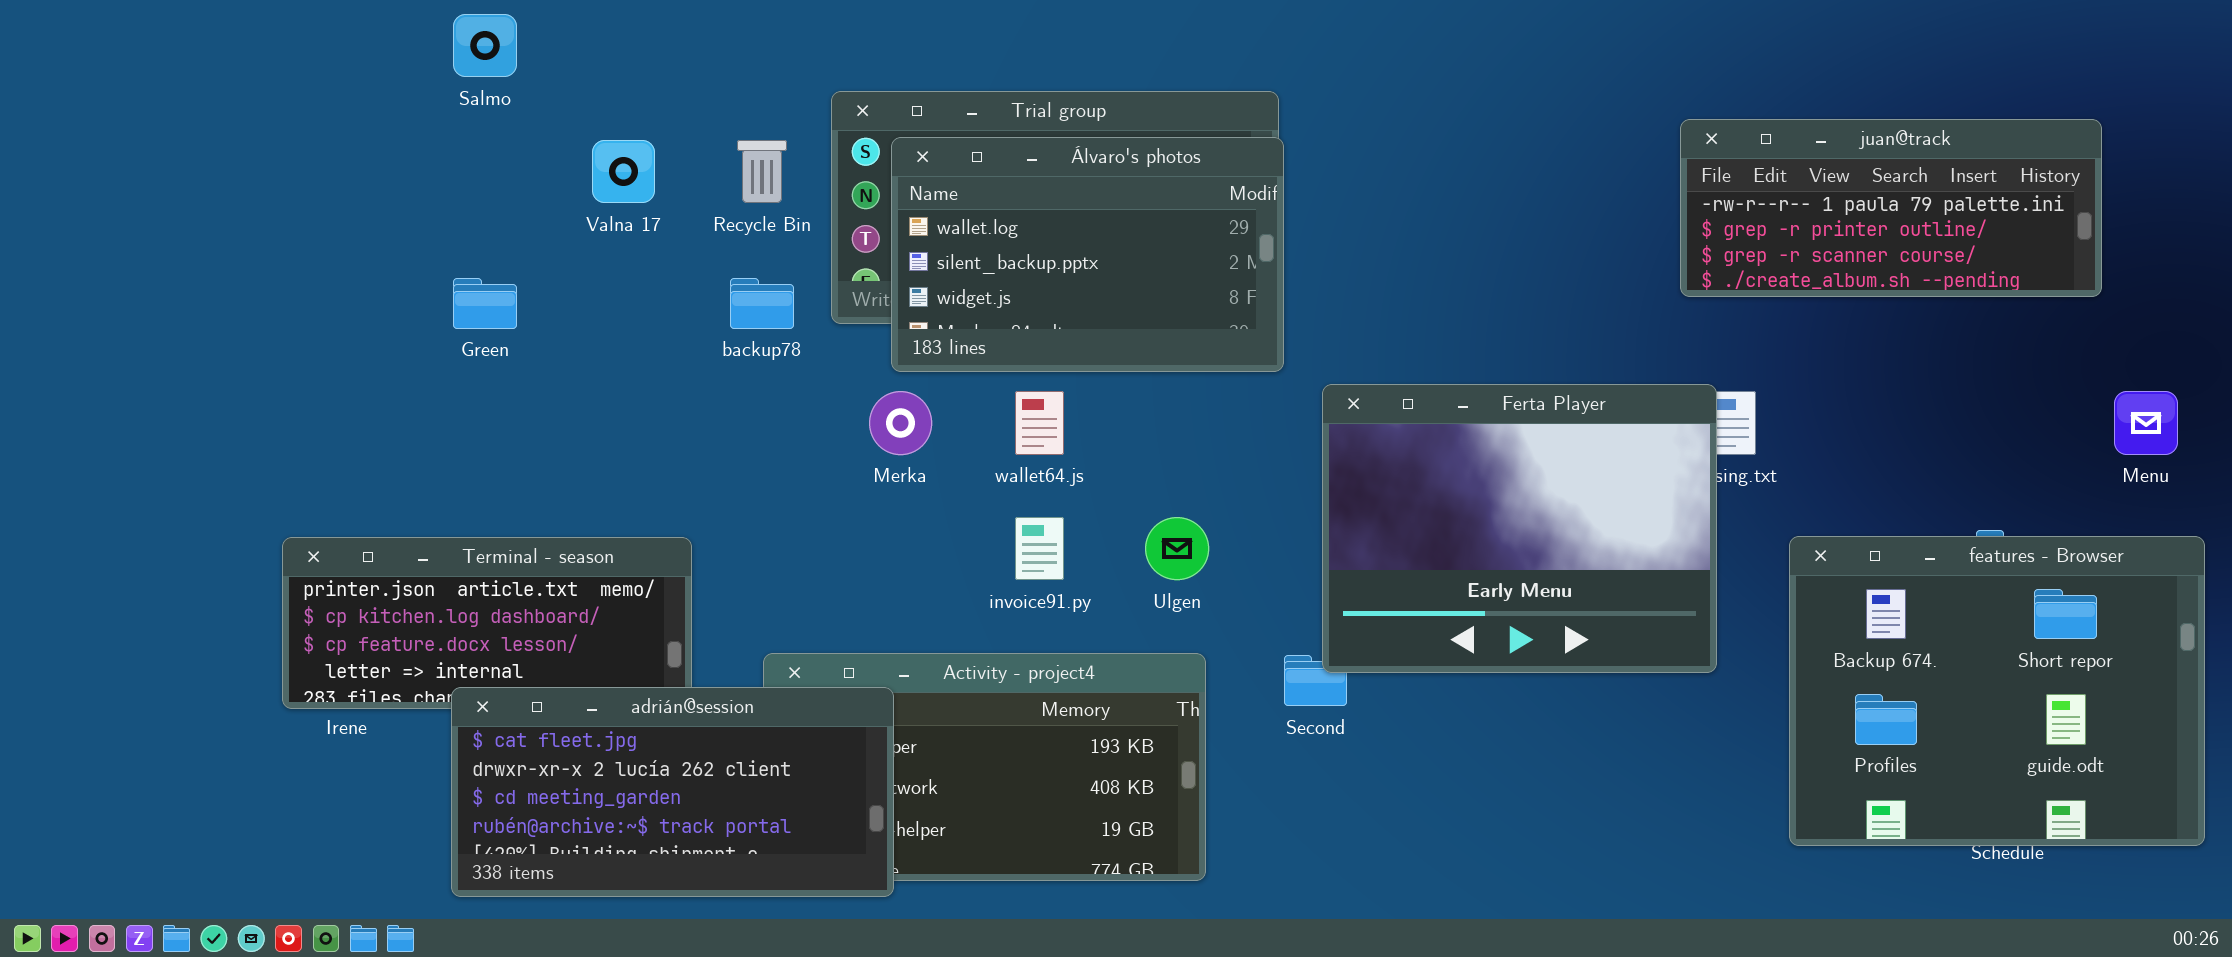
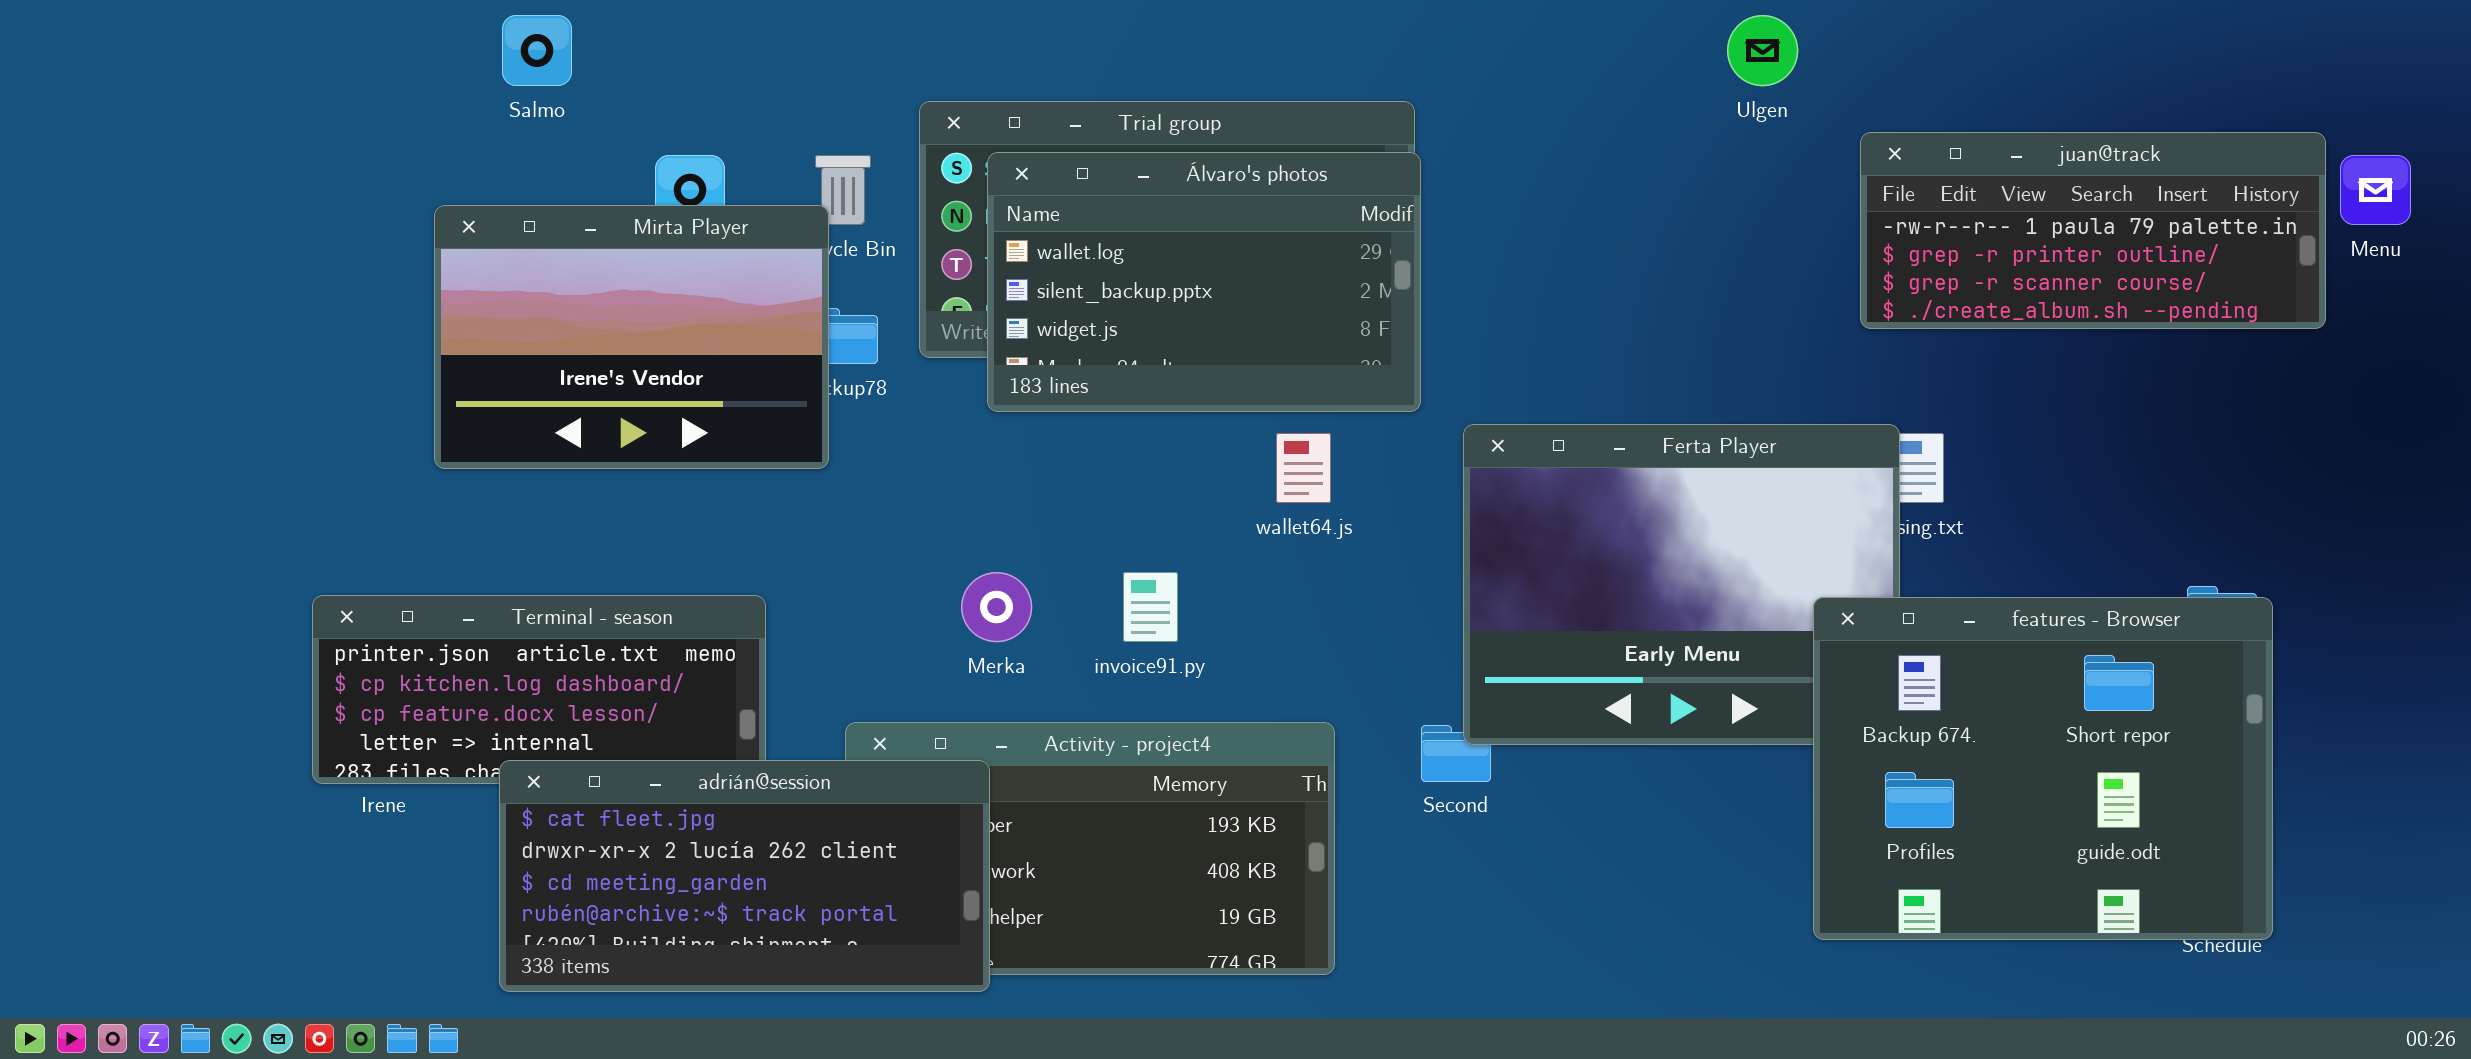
Mirta Player: none -> [434,205,829,469], opened
Merka: [869,391,932,455] -> [961,572,1032,642], moved
wallet64.js: [1015,391,1064,455] -> [1276,433,1331,503], moved
Menu: [2114,391,2178,455] -> [2340,155,2411,225], moved
Ulgen: [1145,517,1209,580] -> [1727,15,1798,86], moved
features - Browser: [1789,536,2205,846] -> [1813,597,2273,940], moved

